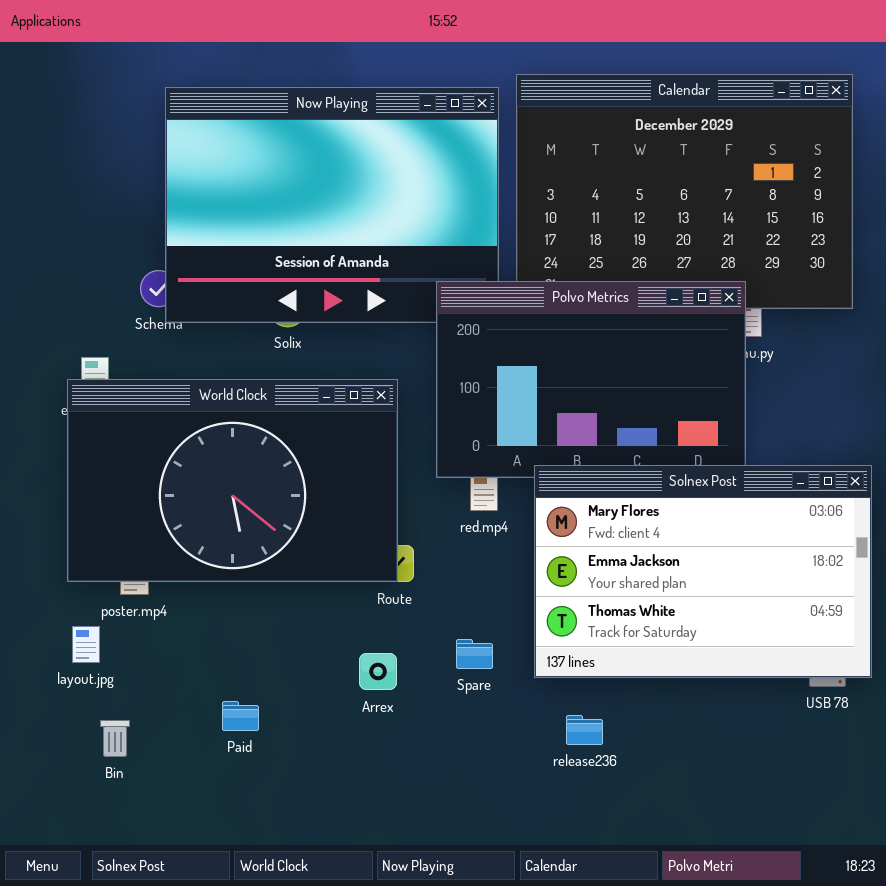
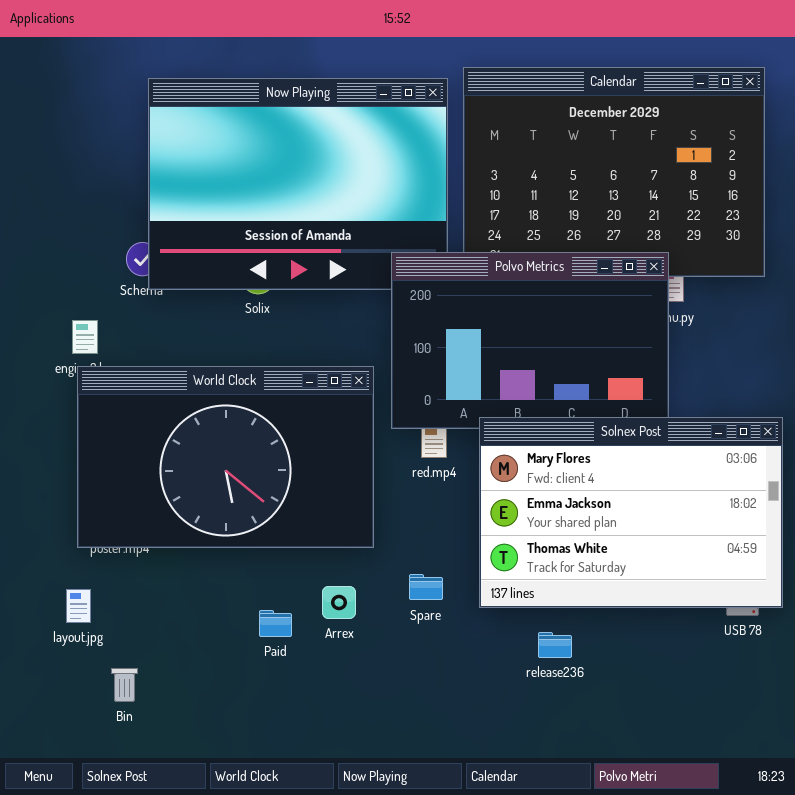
World Clock: [67,379,398,582] -> [77,366,374,548], moved
layout.jpg: [72,626,100,663] -> [66,589,91,623], moved
Paid: [222,701,259,731] -> [259,610,292,637], moved
release236: [566,715,603,745] -> [538,632,572,658], moved
Bin: [100,720,130,757] -> [111,668,138,702], moved

